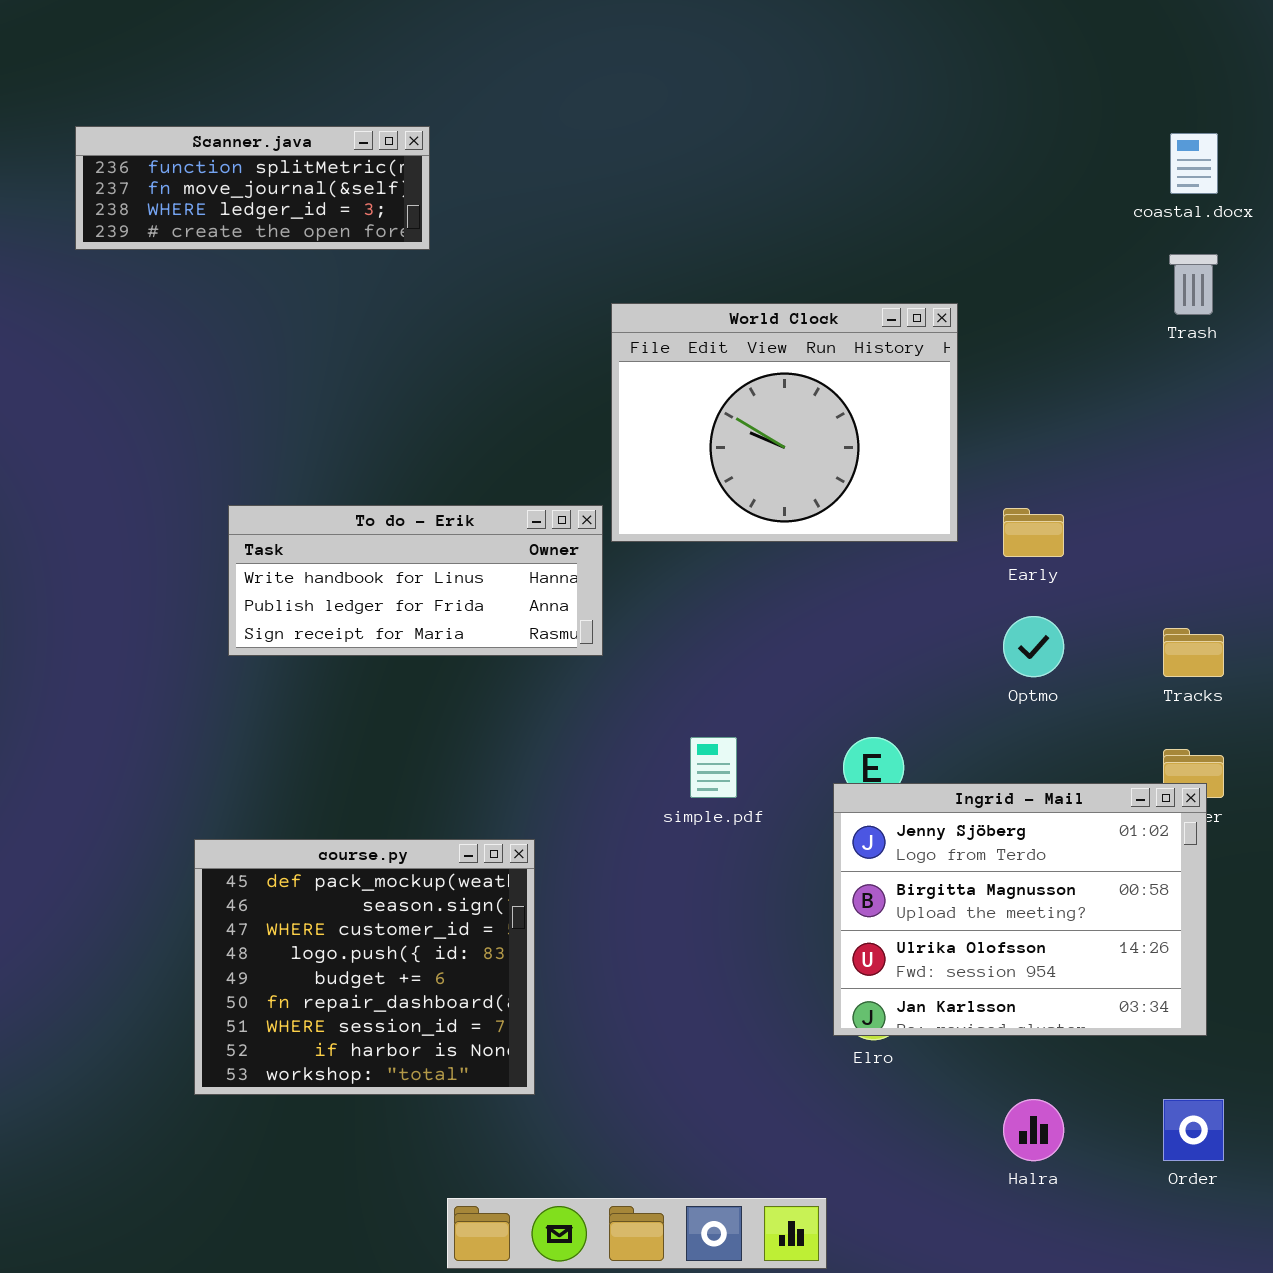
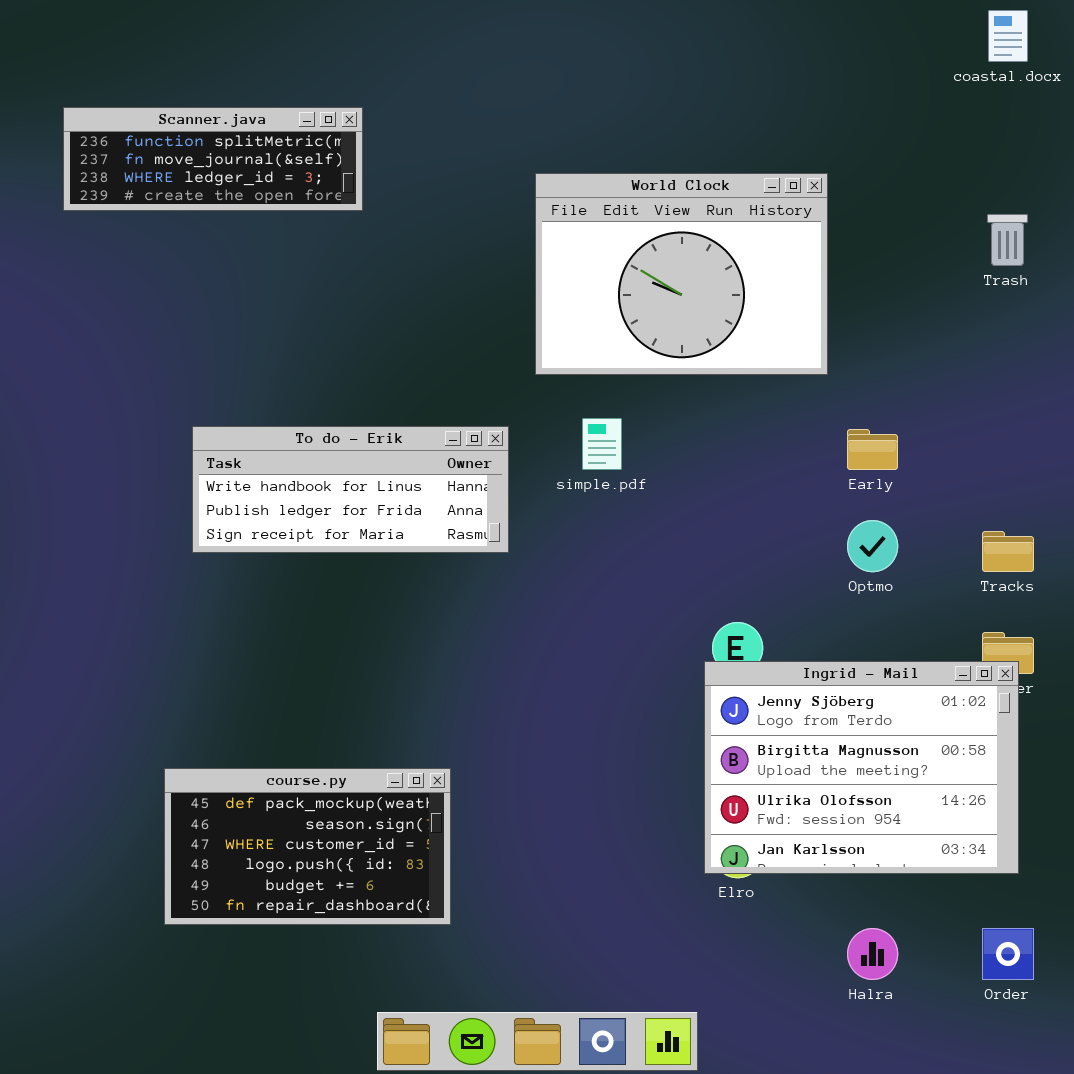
coastal.docx: [1170,133,1218,194] -> [988,10,1028,62], moved
World Clock: [611,303,958,542] -> [535,173,828,375], moved
simple.pdf: [690,737,737,798] -> [582,418,622,470], moved
course.py: [194,839,535,1095] -> [164,768,451,925], resized

